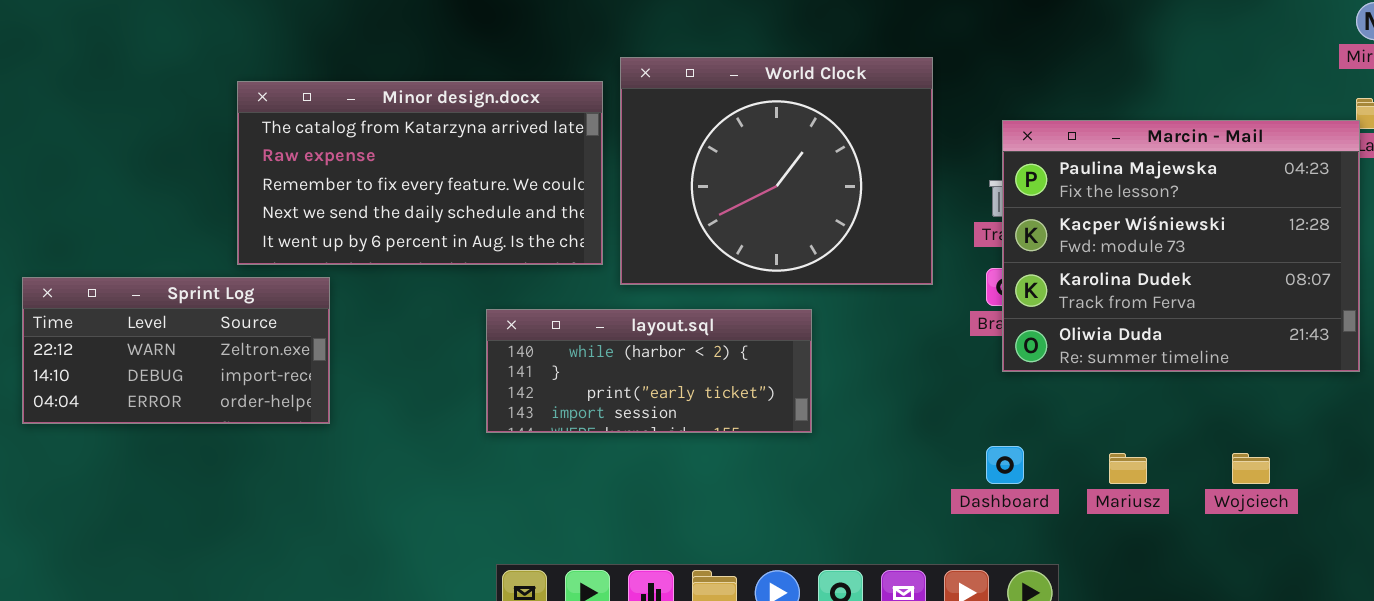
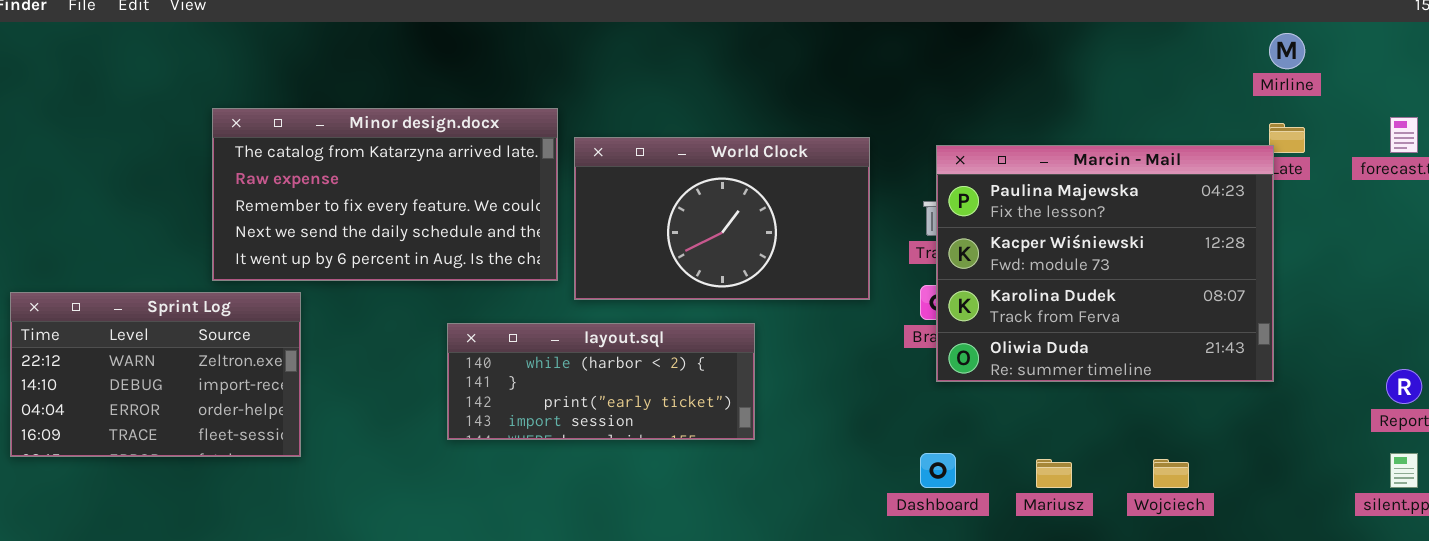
World Clock: [620,57,933,285] -> [574,137,870,300], resized
Sprint Log: [22,277,330,424] -> [10,292,301,457], resized

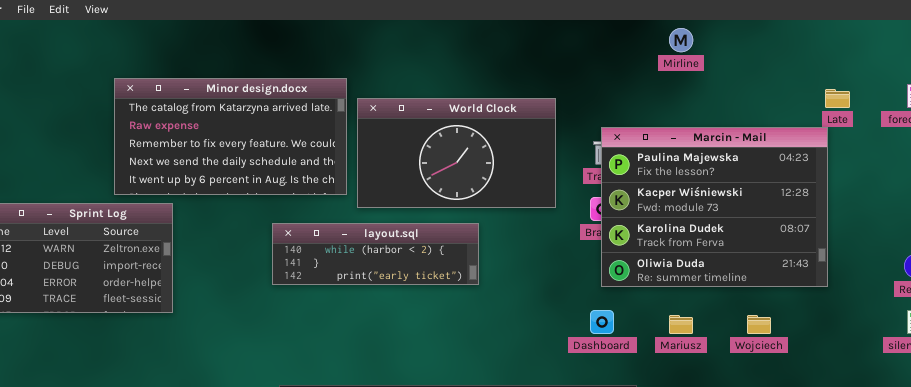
Mirline: [1269,33,1305,69] -> [669,28,693,52], moved
Marcin - Mail: [936,145,1274,382] -> [601,127,828,287], moved
layout.sql: [447,323,755,440] -> [272,223,479,285], resized

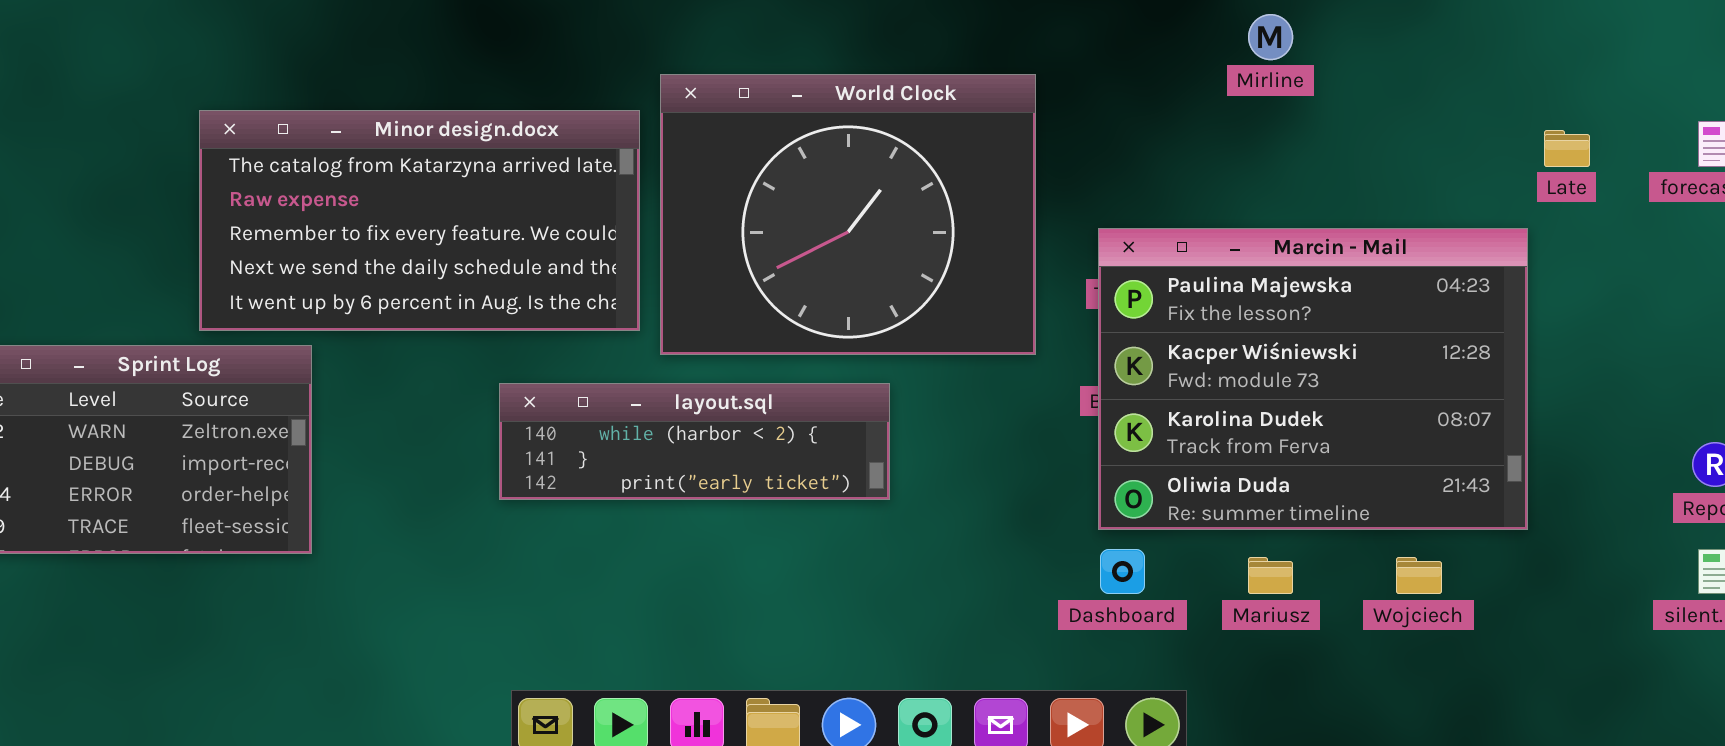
World Clock: [357,98,556,208] -> [660,74,1036,355], resized
Marcin - Mail: [601,127,828,287] -> [1098,228,1528,530], moved

